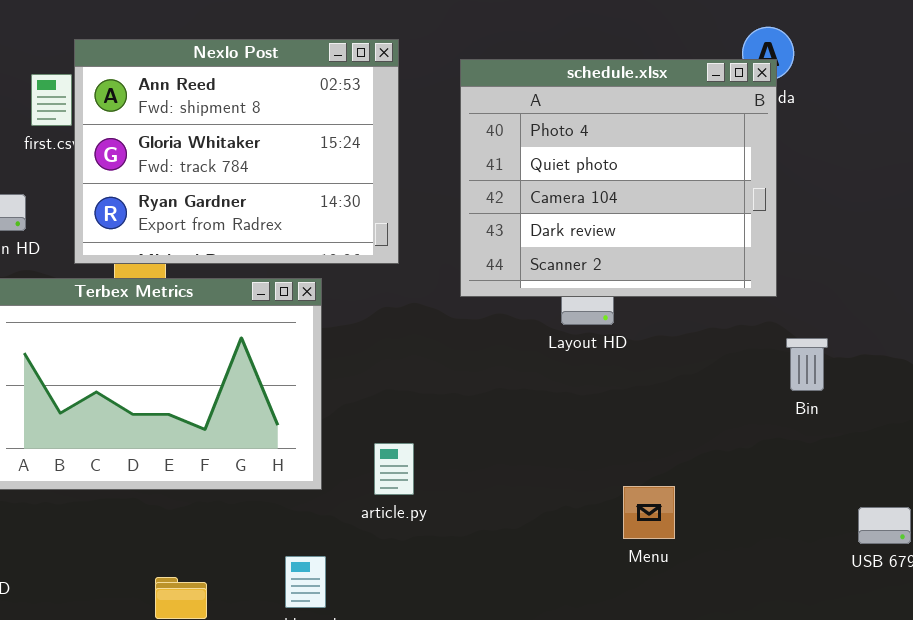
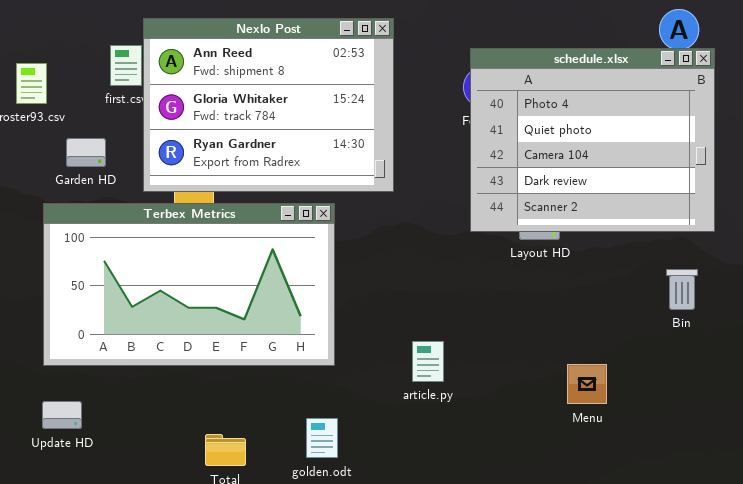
schedule.xlsx: [460,59,777,297] -> [470,48,715,232], moved
Bin: [786,338,828,391] -> [666,269,698,310], moved
article.py: [374,443,414,495] -> [412,341,444,382], moved

